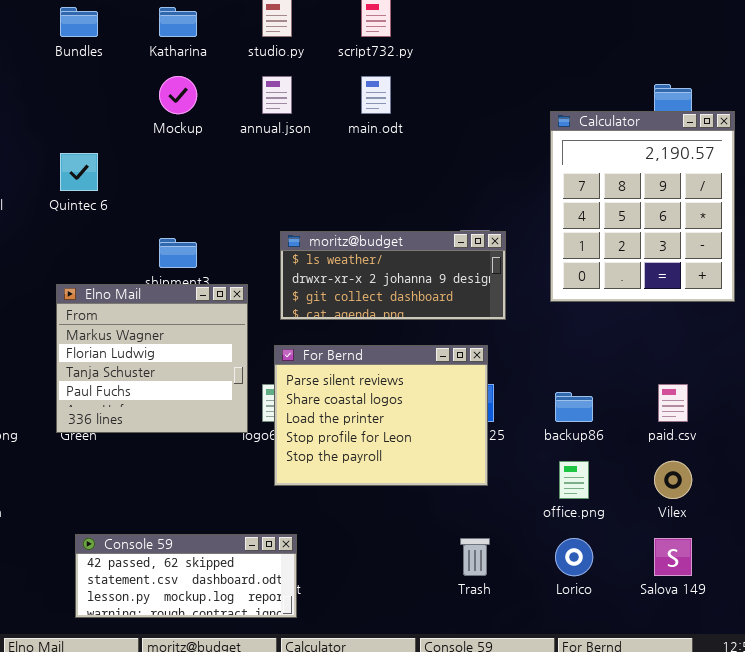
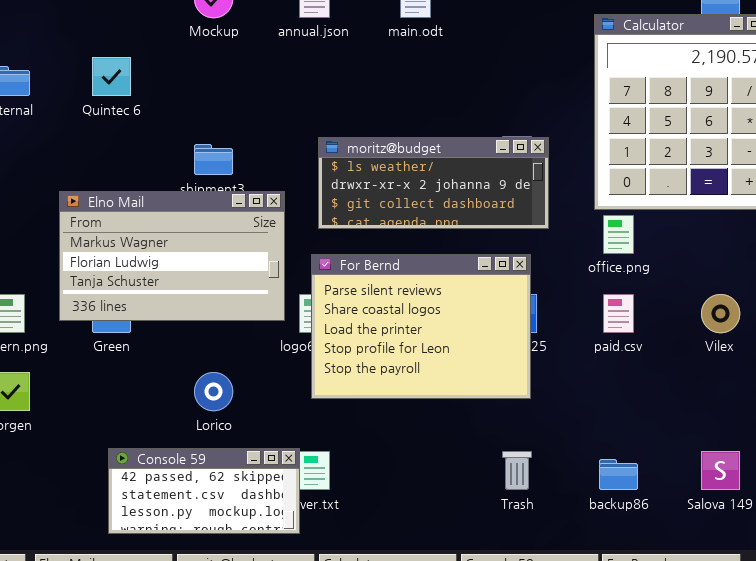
Elno Mail: [56,284,248,433] -> [59,191,285,321], resized
paid.csv: [658,384,688,422] -> [603,294,634,333], moved
backup86: [555,392,593,422] -> [599,459,638,490], moved
office.png: [559,461,589,499] -> [603,215,634,254], moved
Vilex: [654,461,692,499] -> [701,294,740,333], moved
Console 59: [75,534,297,618] -> [108,448,300,534], resized
Lorico: [555,538,593,576] -> [194,372,233,411], moved

